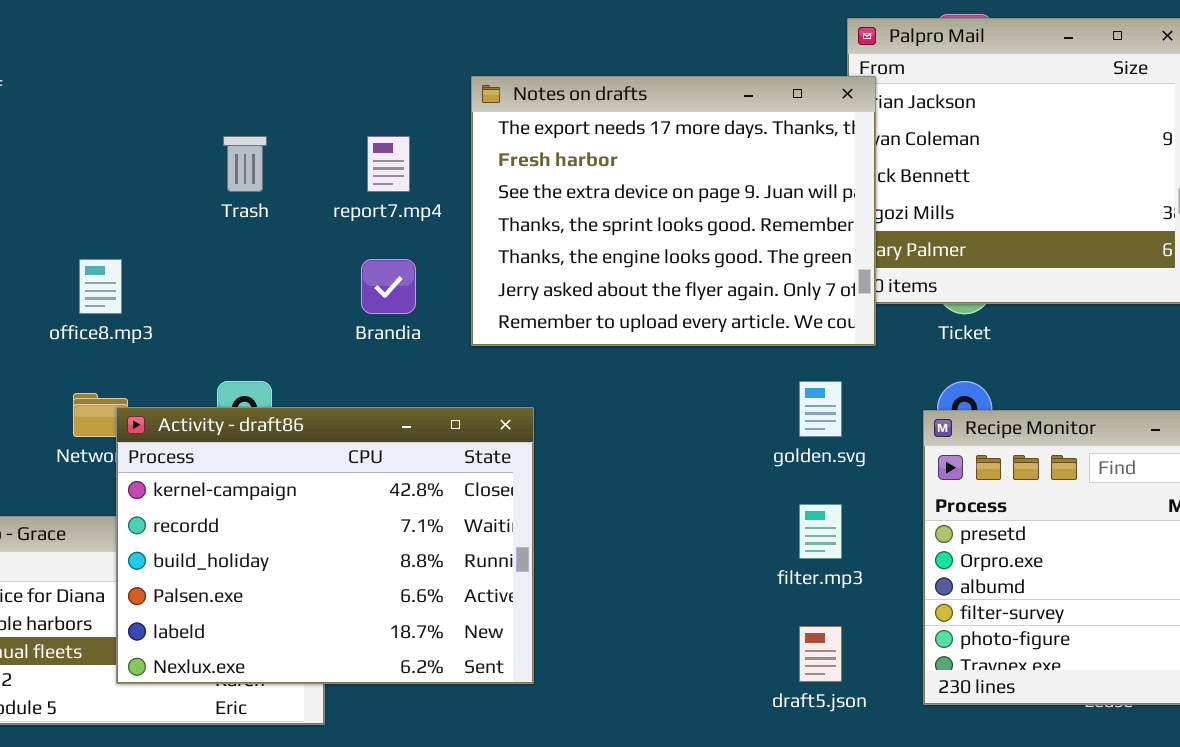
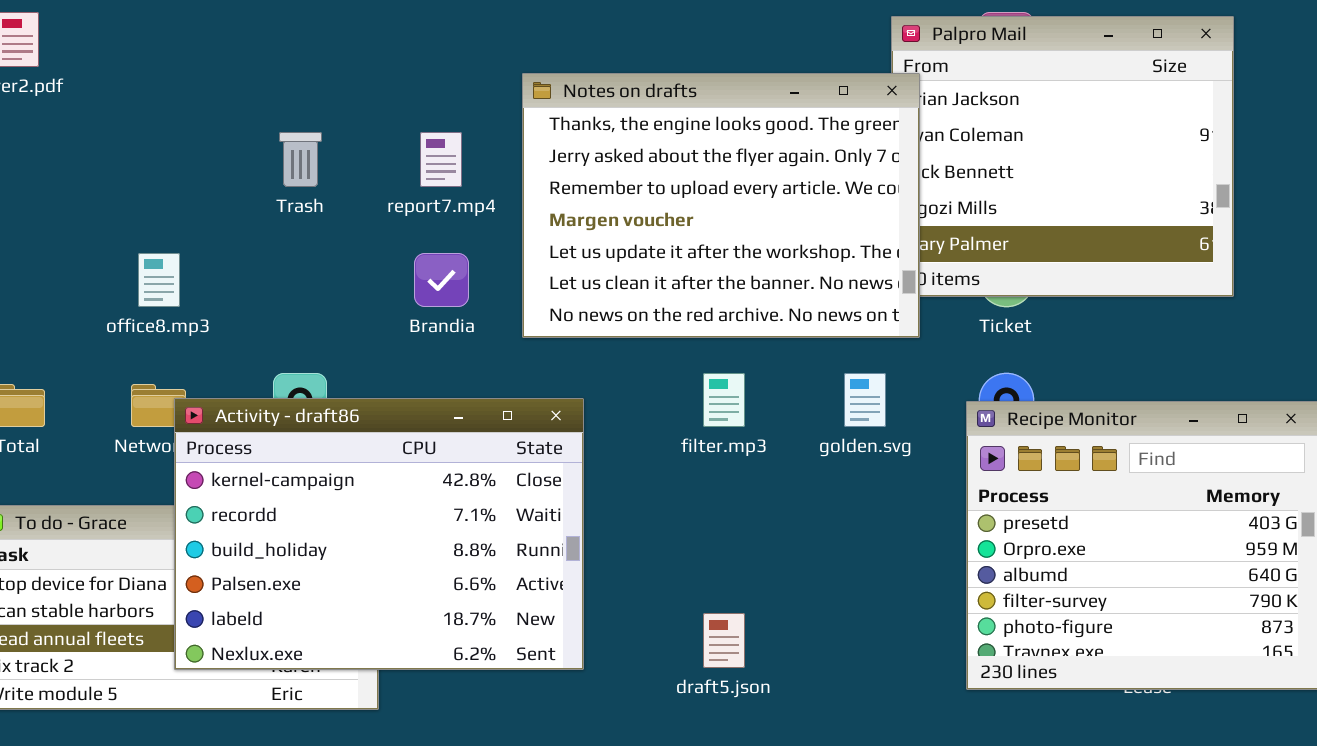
Notes on drafts: [471,76,876,346] -> [522,73,920,338], scrolled down 4 rows
filter.mp3: [799,504,842,559] -> [703,373,745,427], moved
draft5.json: [799,626,842,682] -> [703,613,745,668], moved

